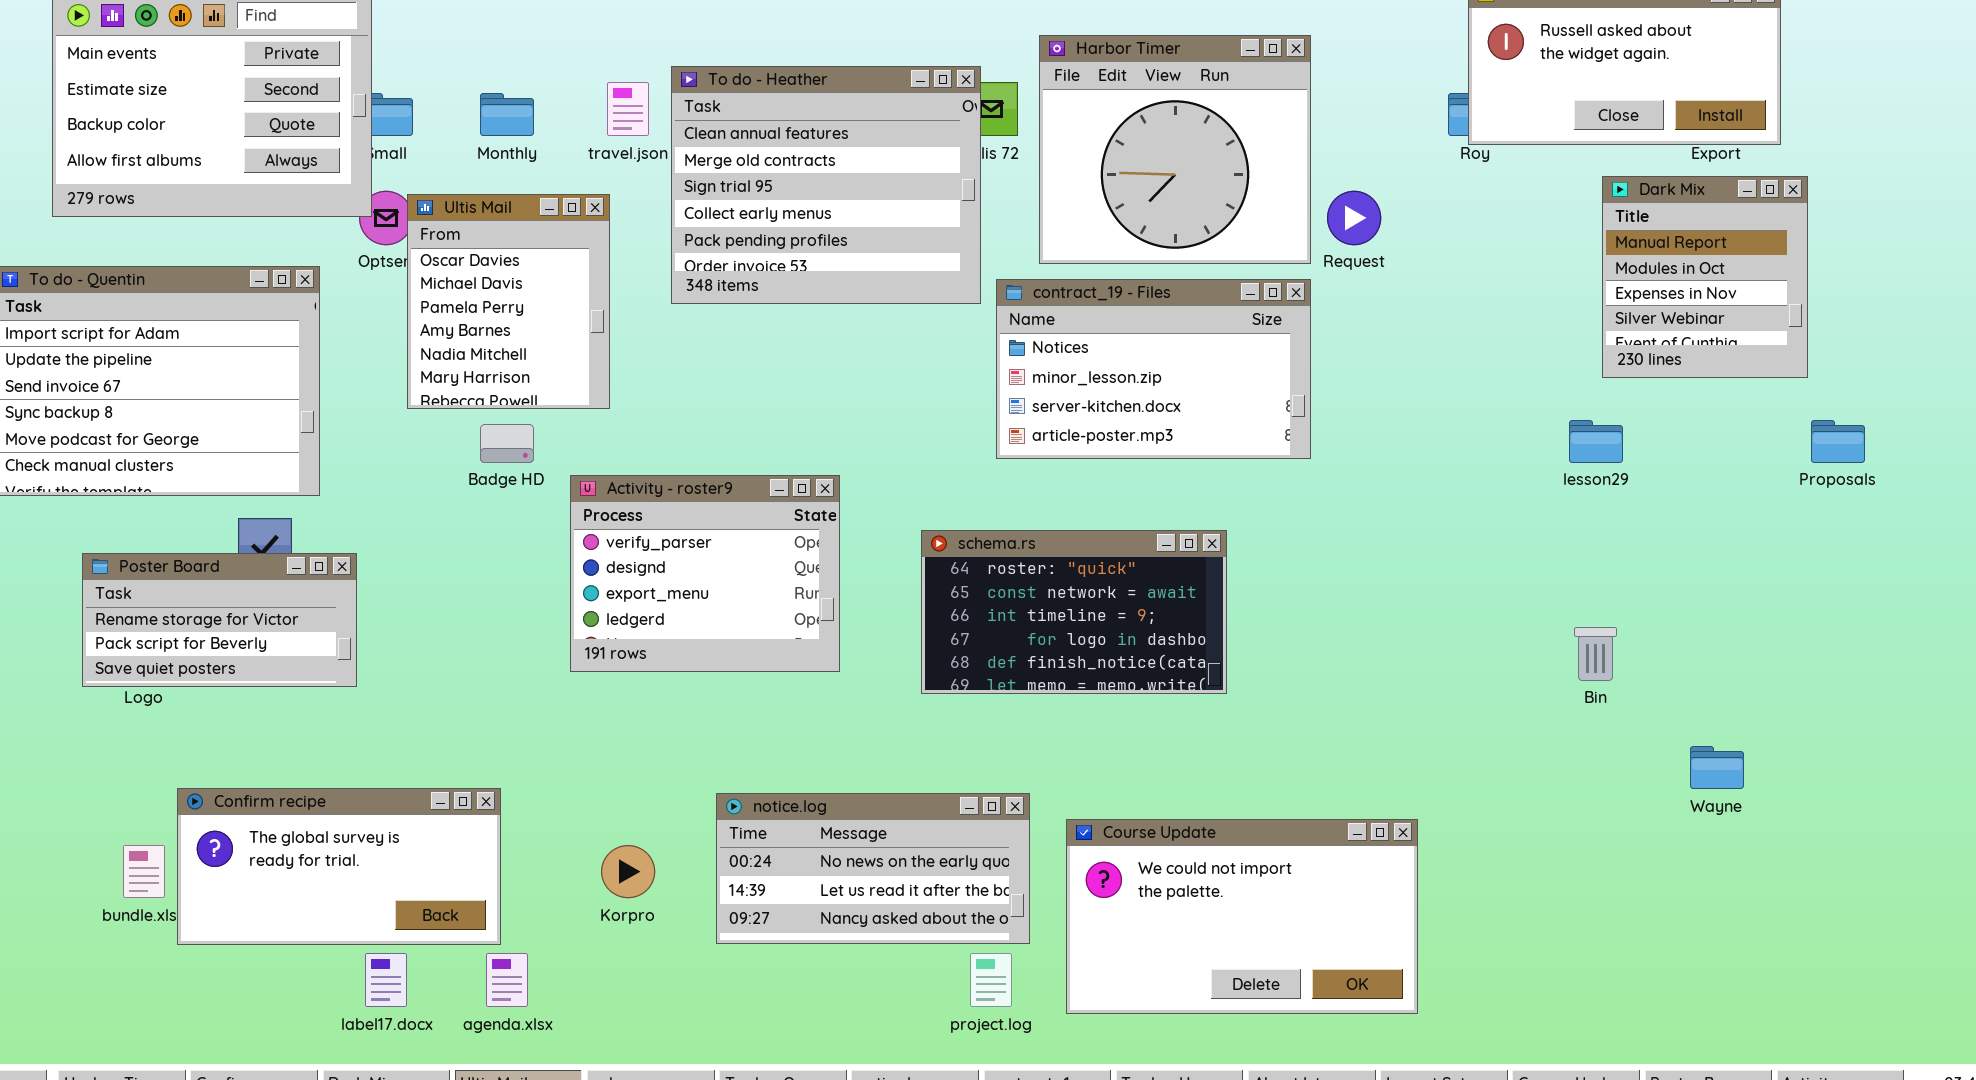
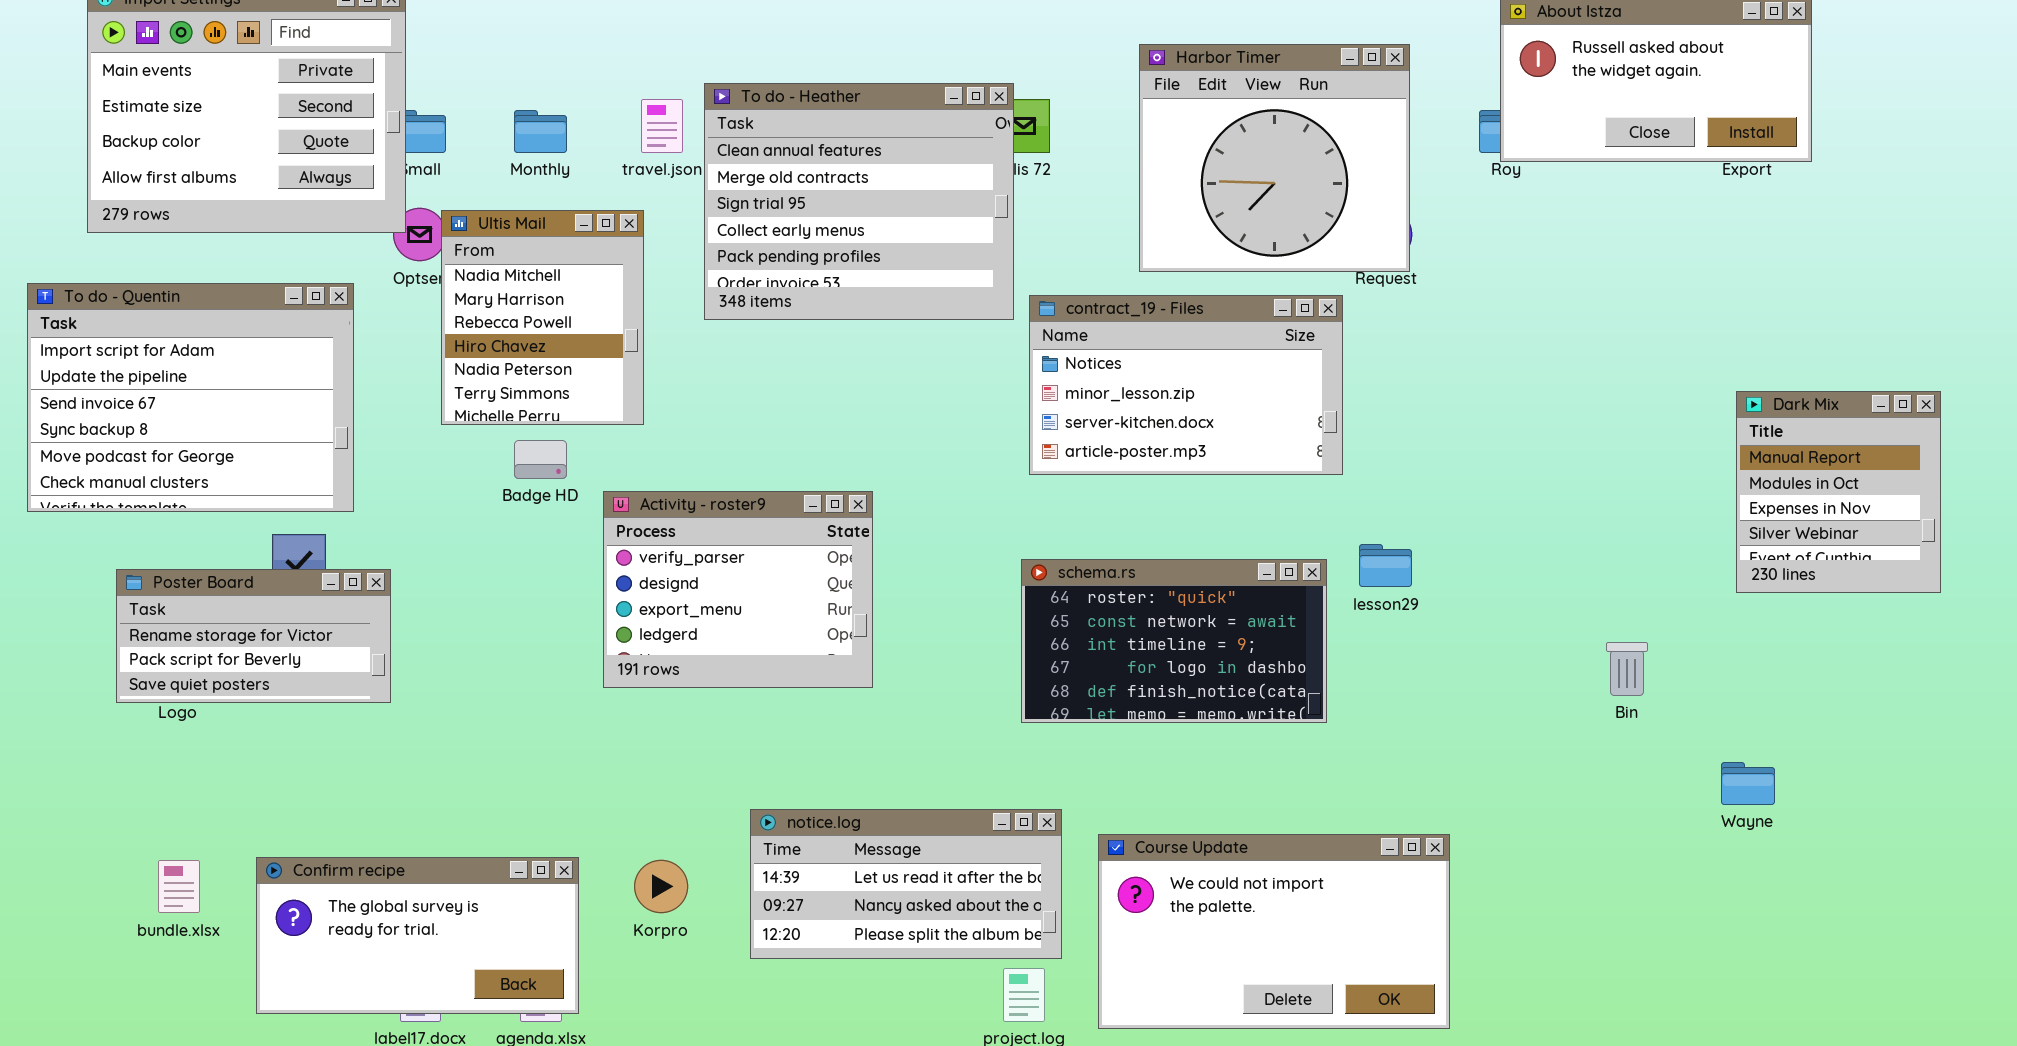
Harbor Timer: [1039,35,1311,264] -> [1139,44,1410,272], moved
Dark Mix: [1602,176,1808,378] -> [1736,391,1941,593], moved
Ultis Mail: [407,194,610,409] -> [441,210,644,425], scrolled down 4 rows
lesson29: [1569,420,1623,463] -> [1359,544,1412,587], moved
schema.rs: [921,530,1227,694] -> [1021,559,1327,723], moved
Confirm recipe: [177,788,501,945] -> [256,857,579,1014], moved
notice.log: [716,793,1030,944] -> [750,809,1062,959], scrolled down 1 row

